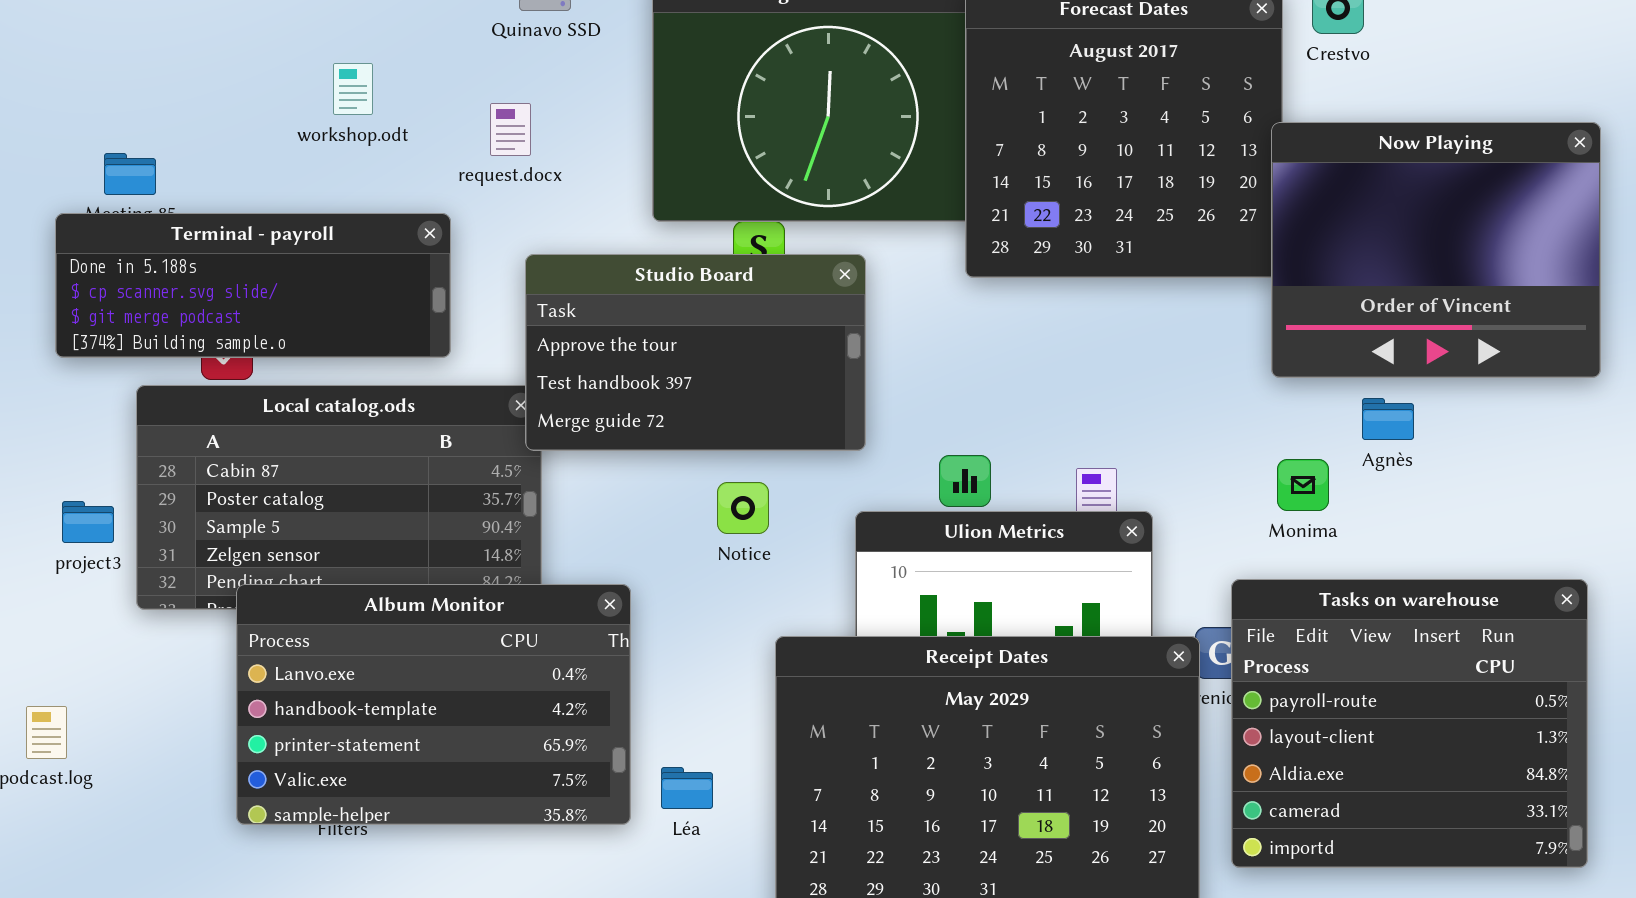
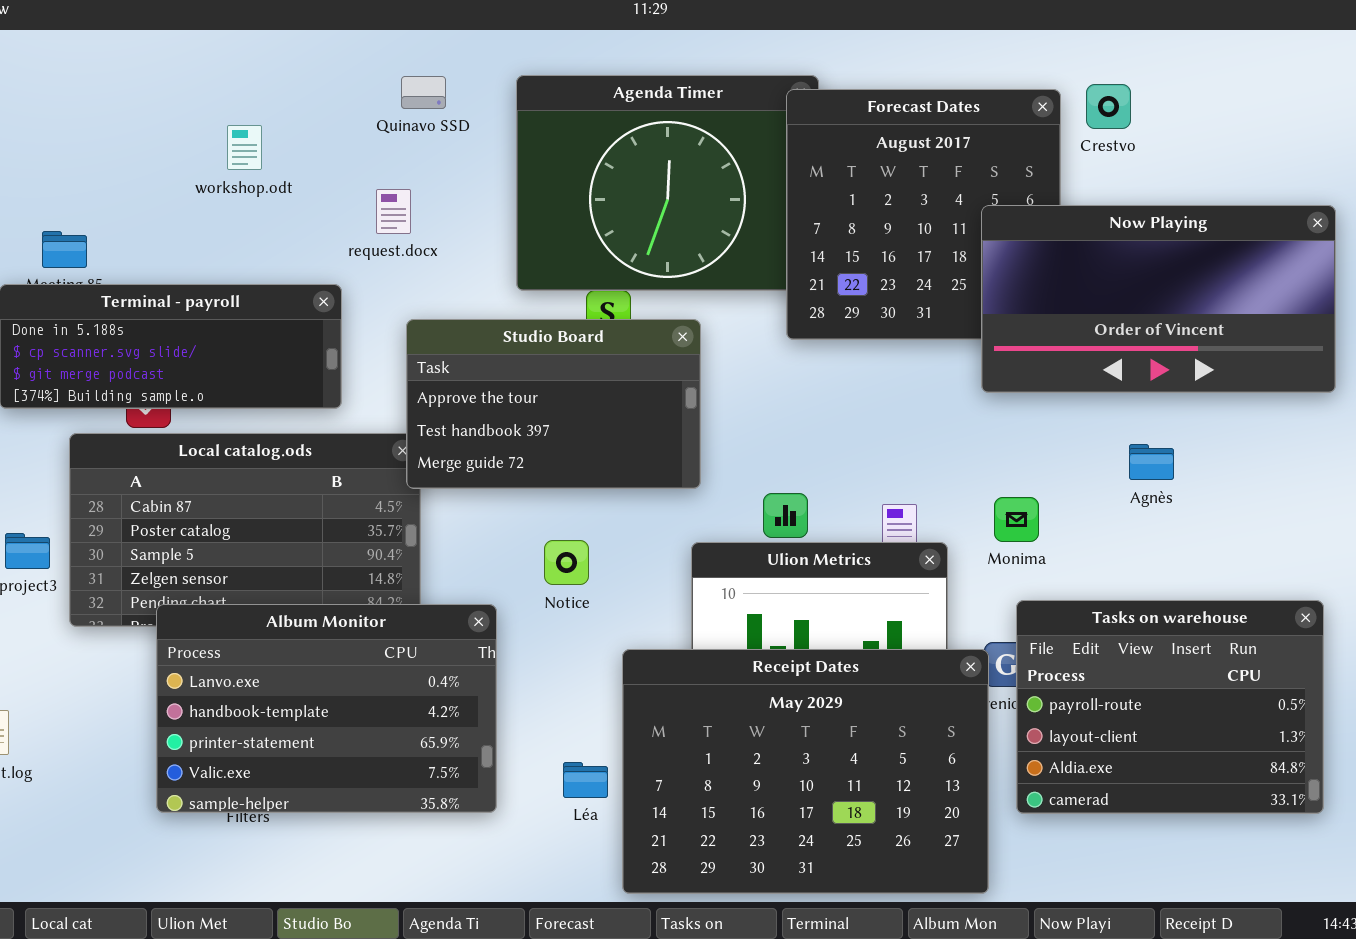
workshop.odt: [333,63,373,115] -> [227,125,262,170], moved
Now Playing: [1271,122,1601,378] -> [981,205,1336,393], resized
Monima: [1277,459,1329,511] -> [994,497,1039,542], moved
Notice: [717,482,769,534] -> [544,540,589,585], moved
Tasks on warehouse: [1231,579,1588,868] -> [1016,600,1324,814], resized
Léa: [661,767,713,809] -> [563,762,608,798], moved

